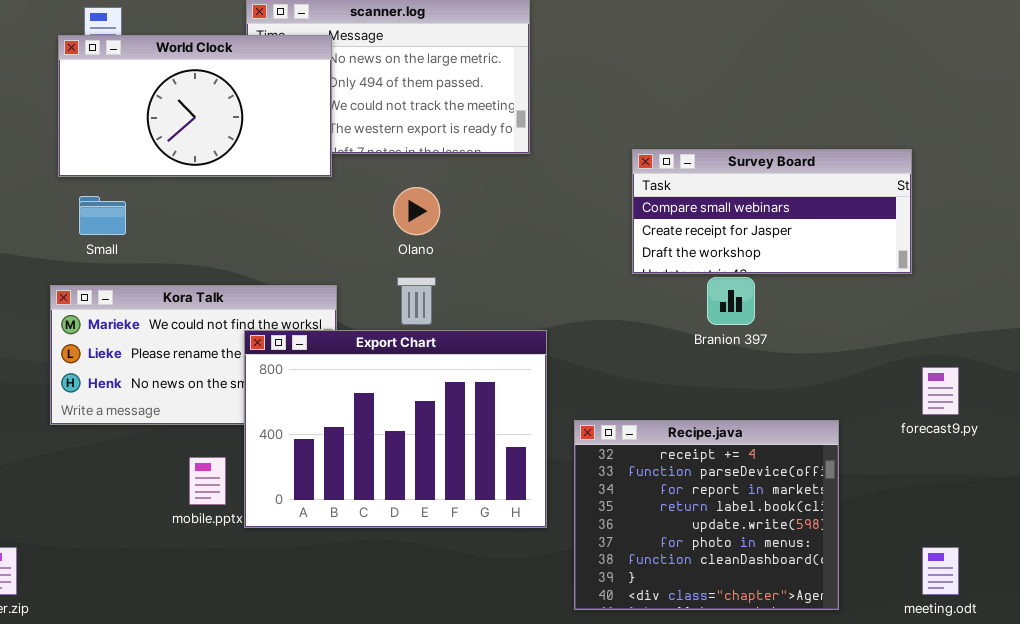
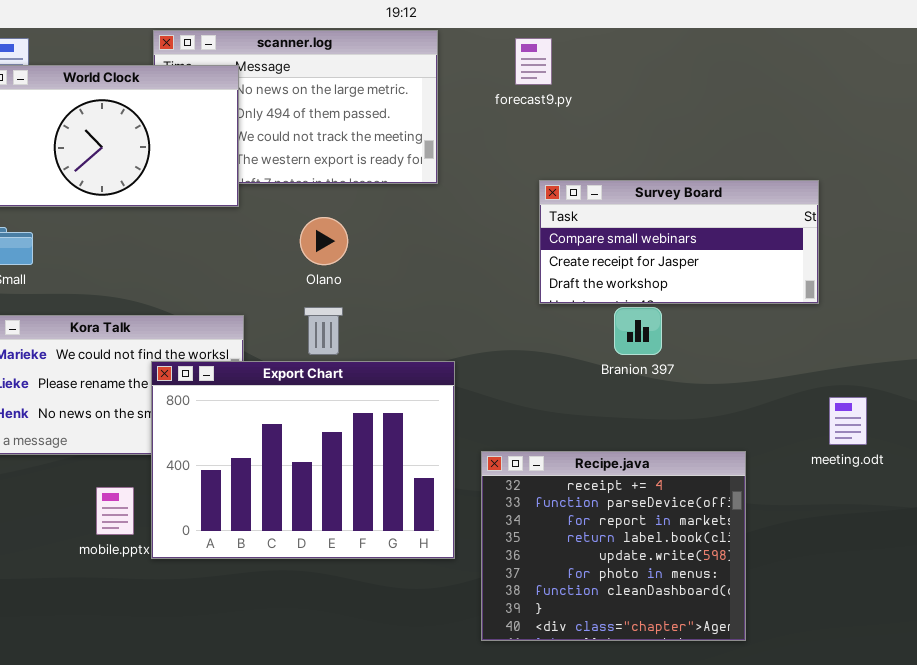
forecast9.py: [922,367,959,415] -> [515,38,552,85], moved
meeting.odt: [922,547,959,595] -> [829,397,867,445], moved

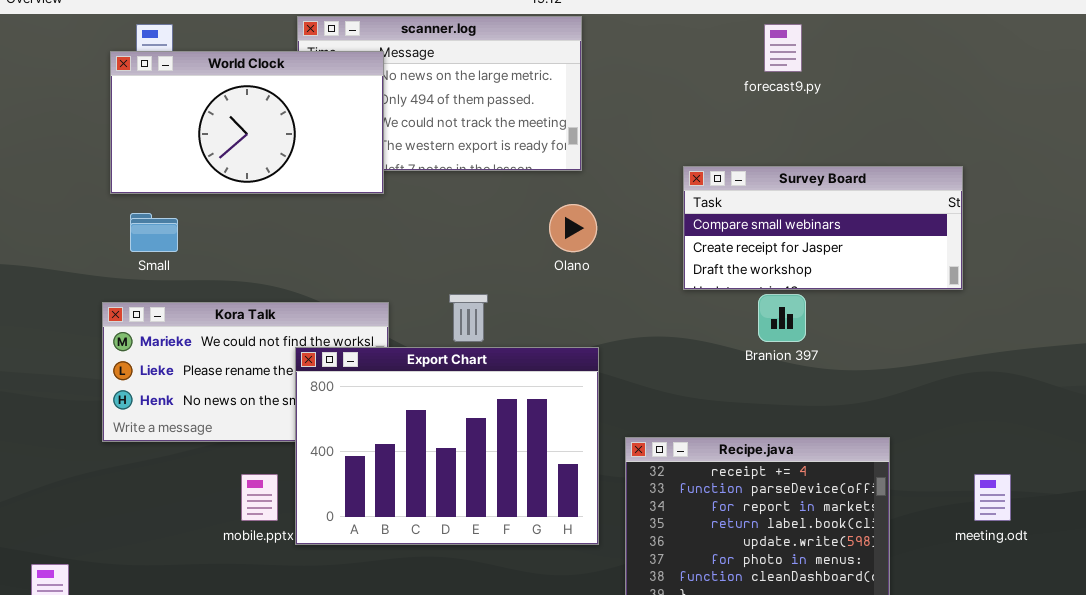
forecast9.py: [515,38,552,85] -> [764,24,802,72], moved
Olano: [300,217,348,265] -> [549,204,597,252], moved
meeting.odt: [829,397,867,445] -> [974,474,1011,521], moved

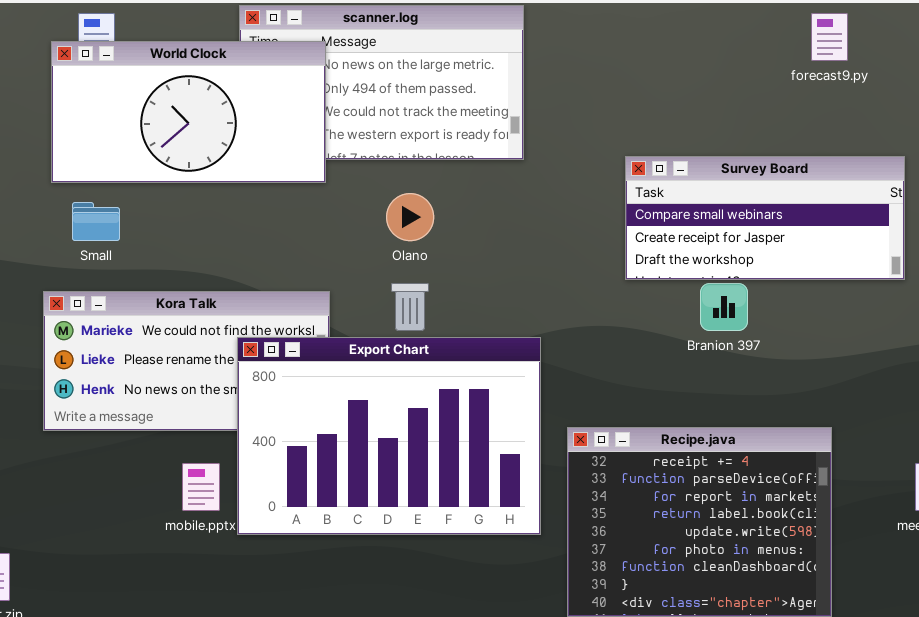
forecast9.py: [764,24,802,72] -> [811,13,848,61], moved
Olano: [549,204,597,252] -> [386,193,434,241], moved

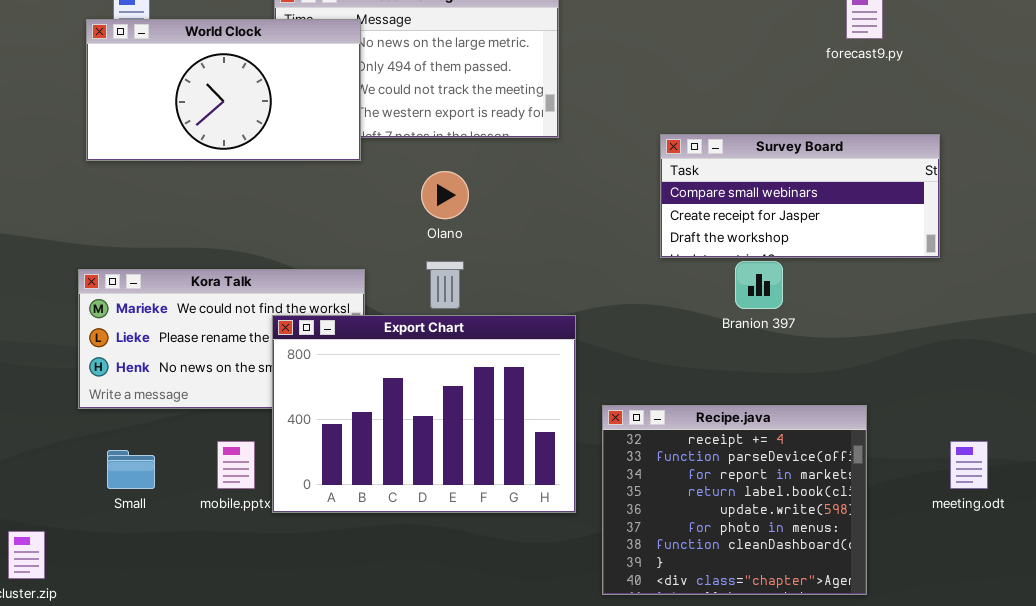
Small: [72,202,120,241] -> [107,450,155,489], moved

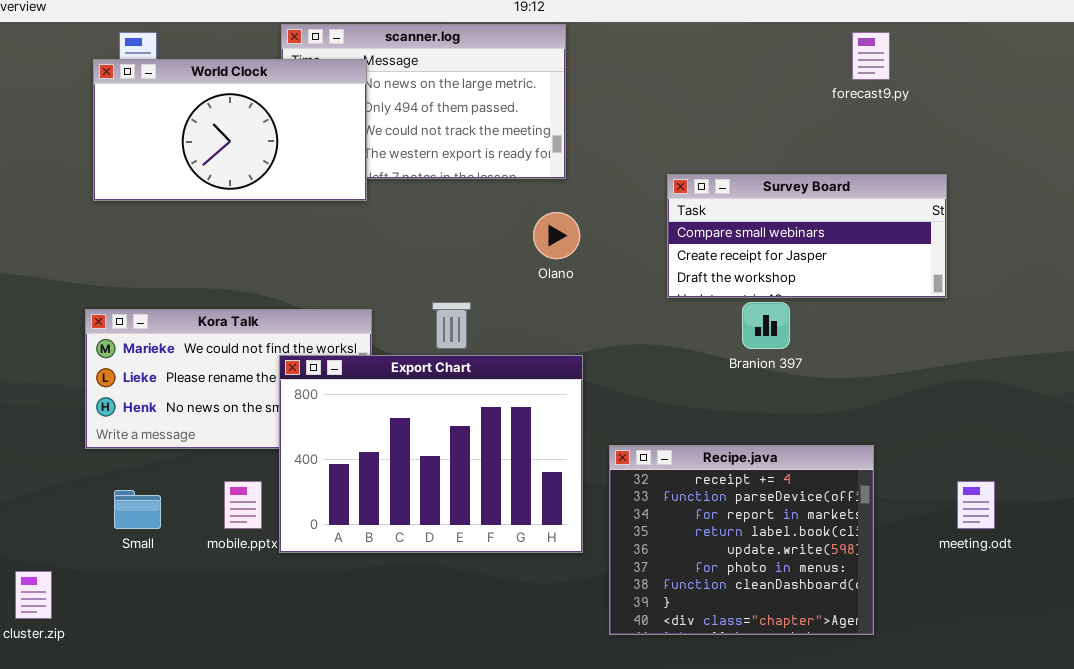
Olano: [421,171,469,219] -> [533,212,580,259], moved

